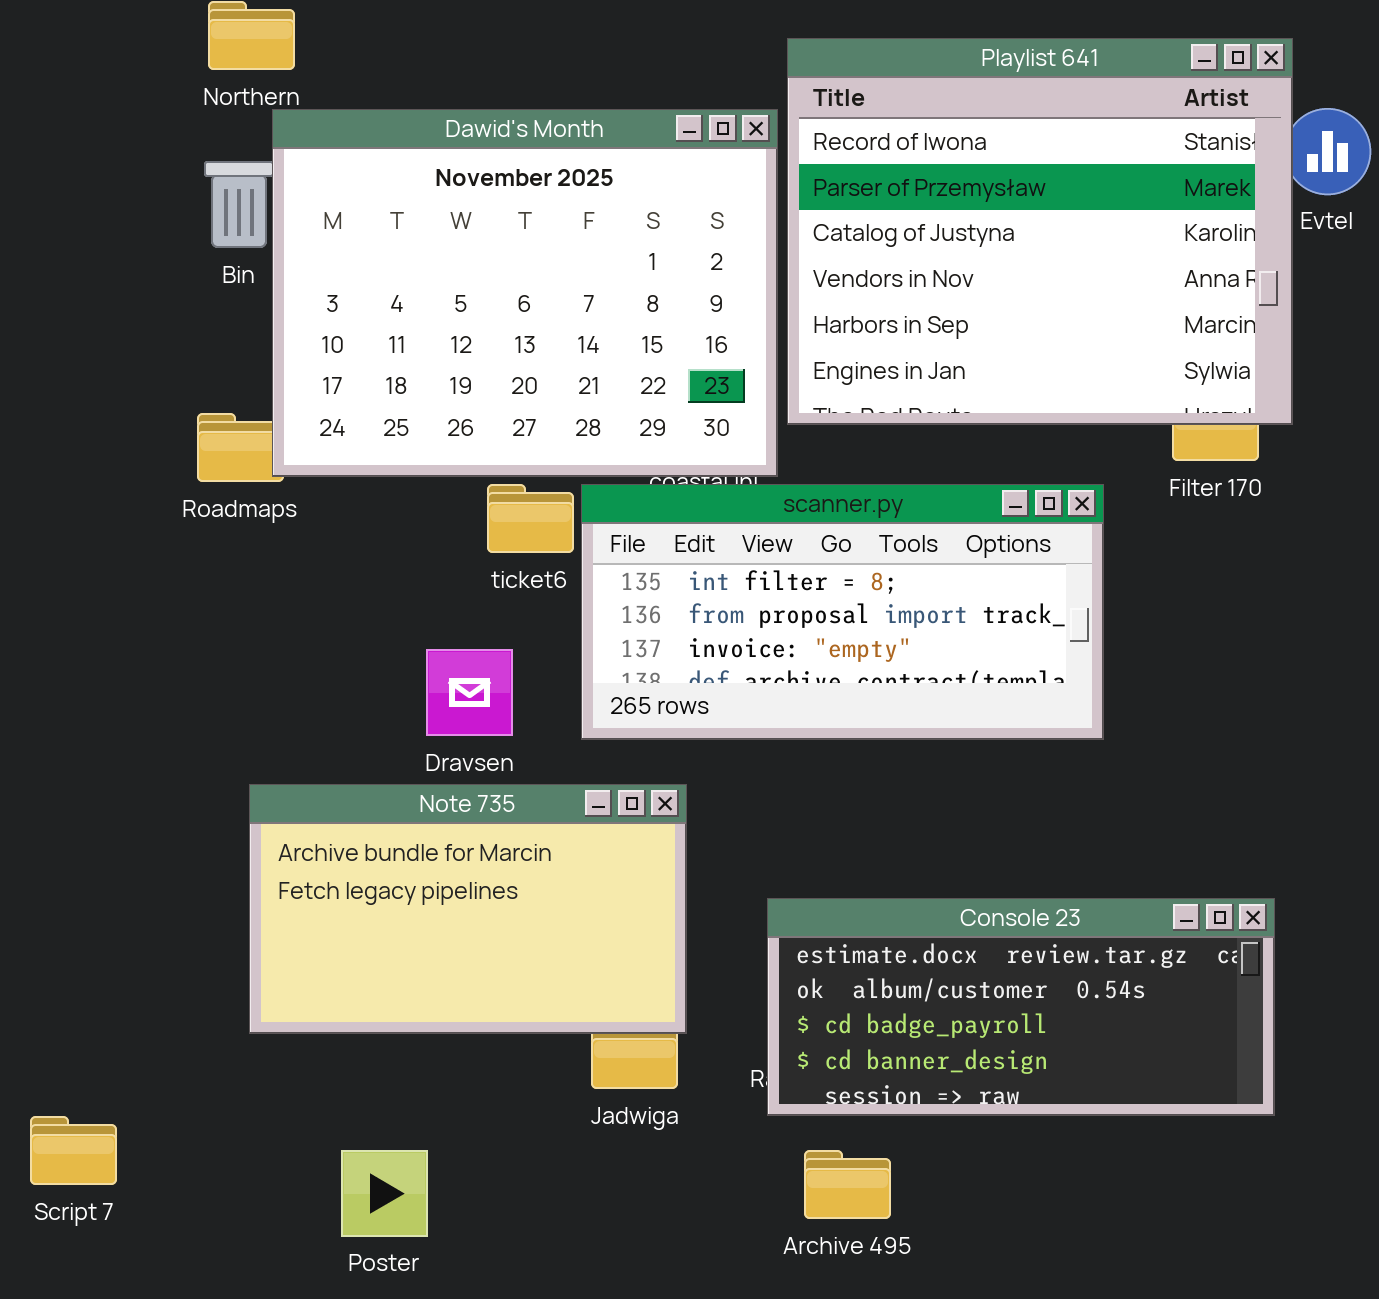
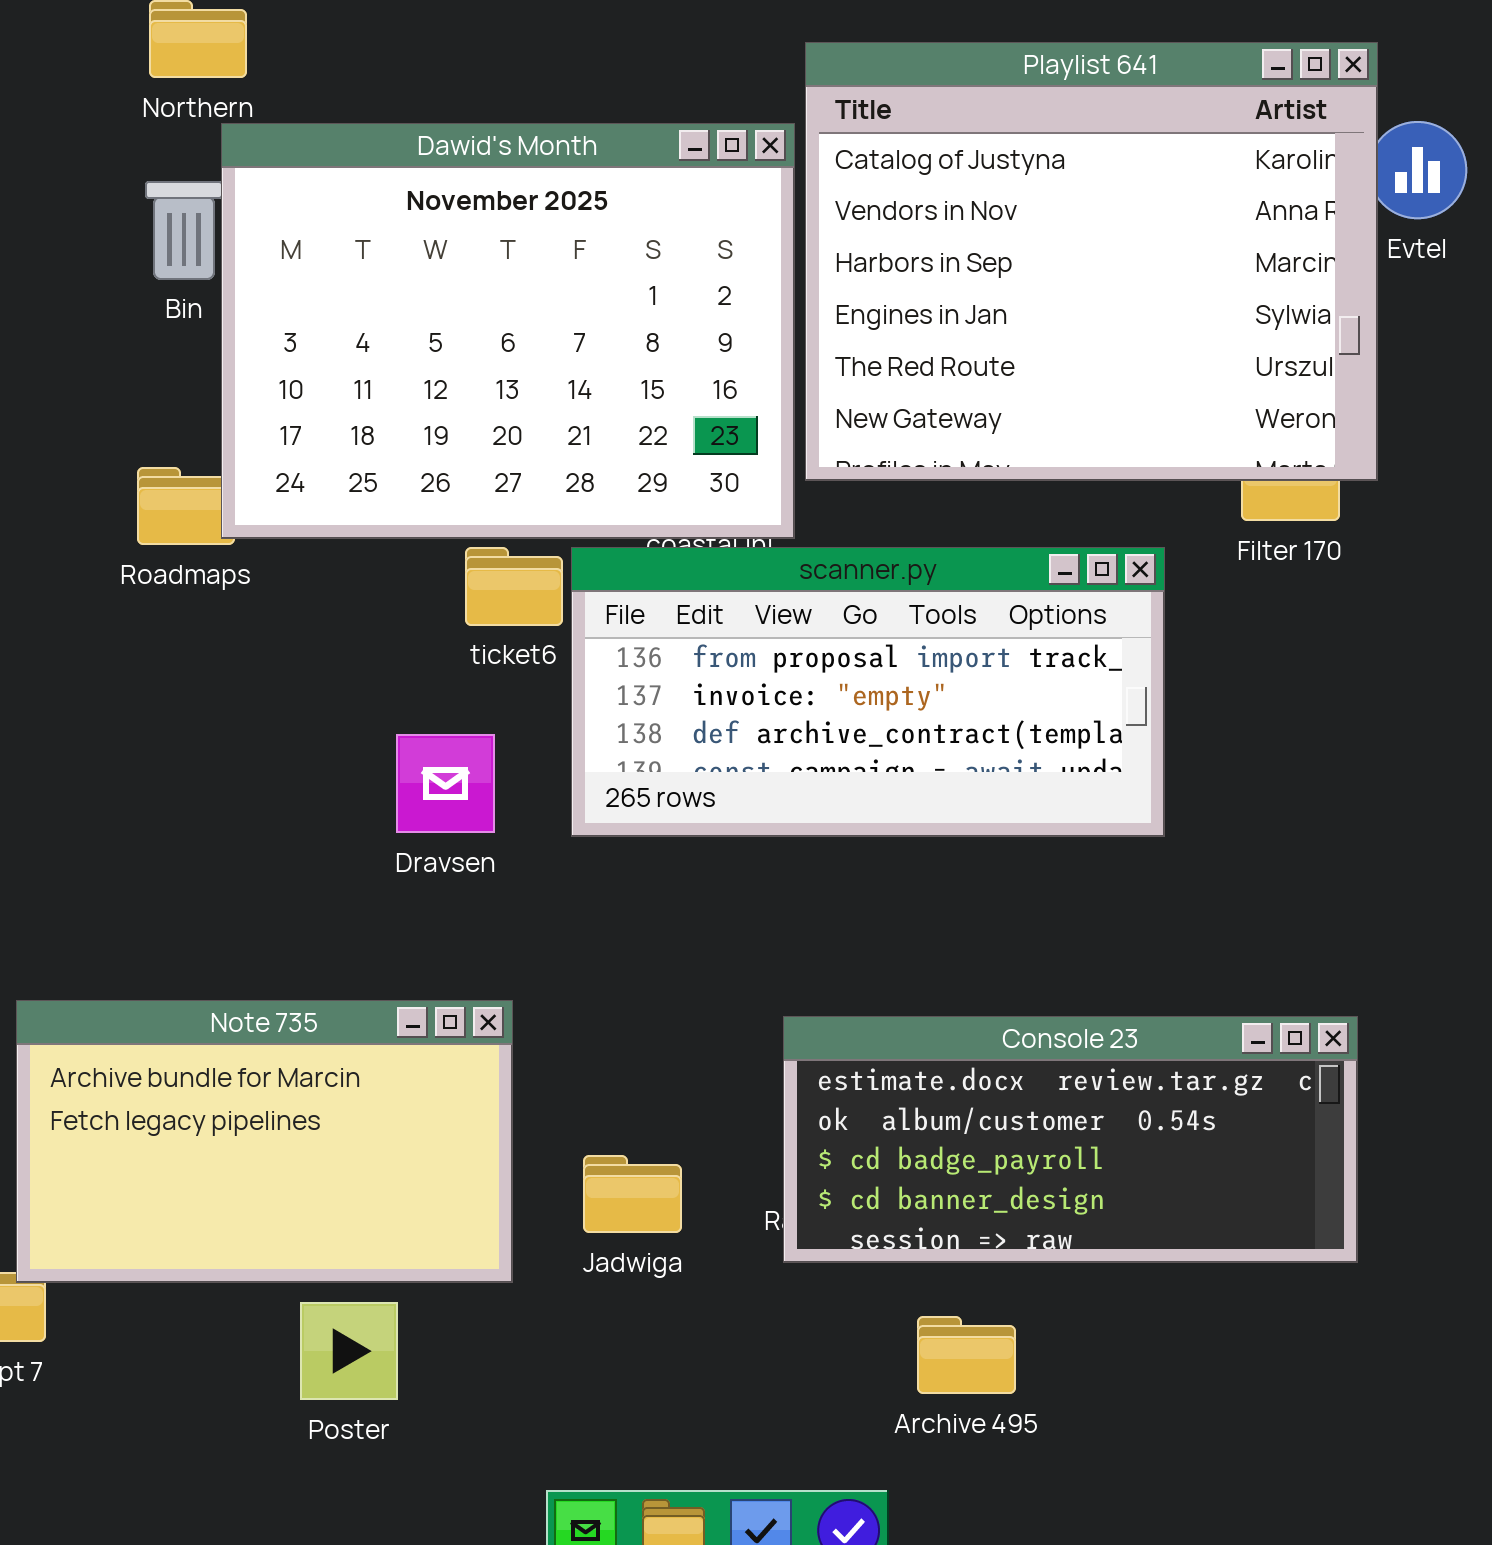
Playlist 641: [787,38,1293,425] -> [805,42,1378,481], scrolled down 2 rows
scanner.py: [581,484,1104,740] -> [571,547,1165,837], scrolled down 1 row
Note 735: [249,784,687,1034] -> [16,1000,513,1283], moved
Archive 495: [804,1150,891,1219] -> [917,1316,1016,1394], moved

